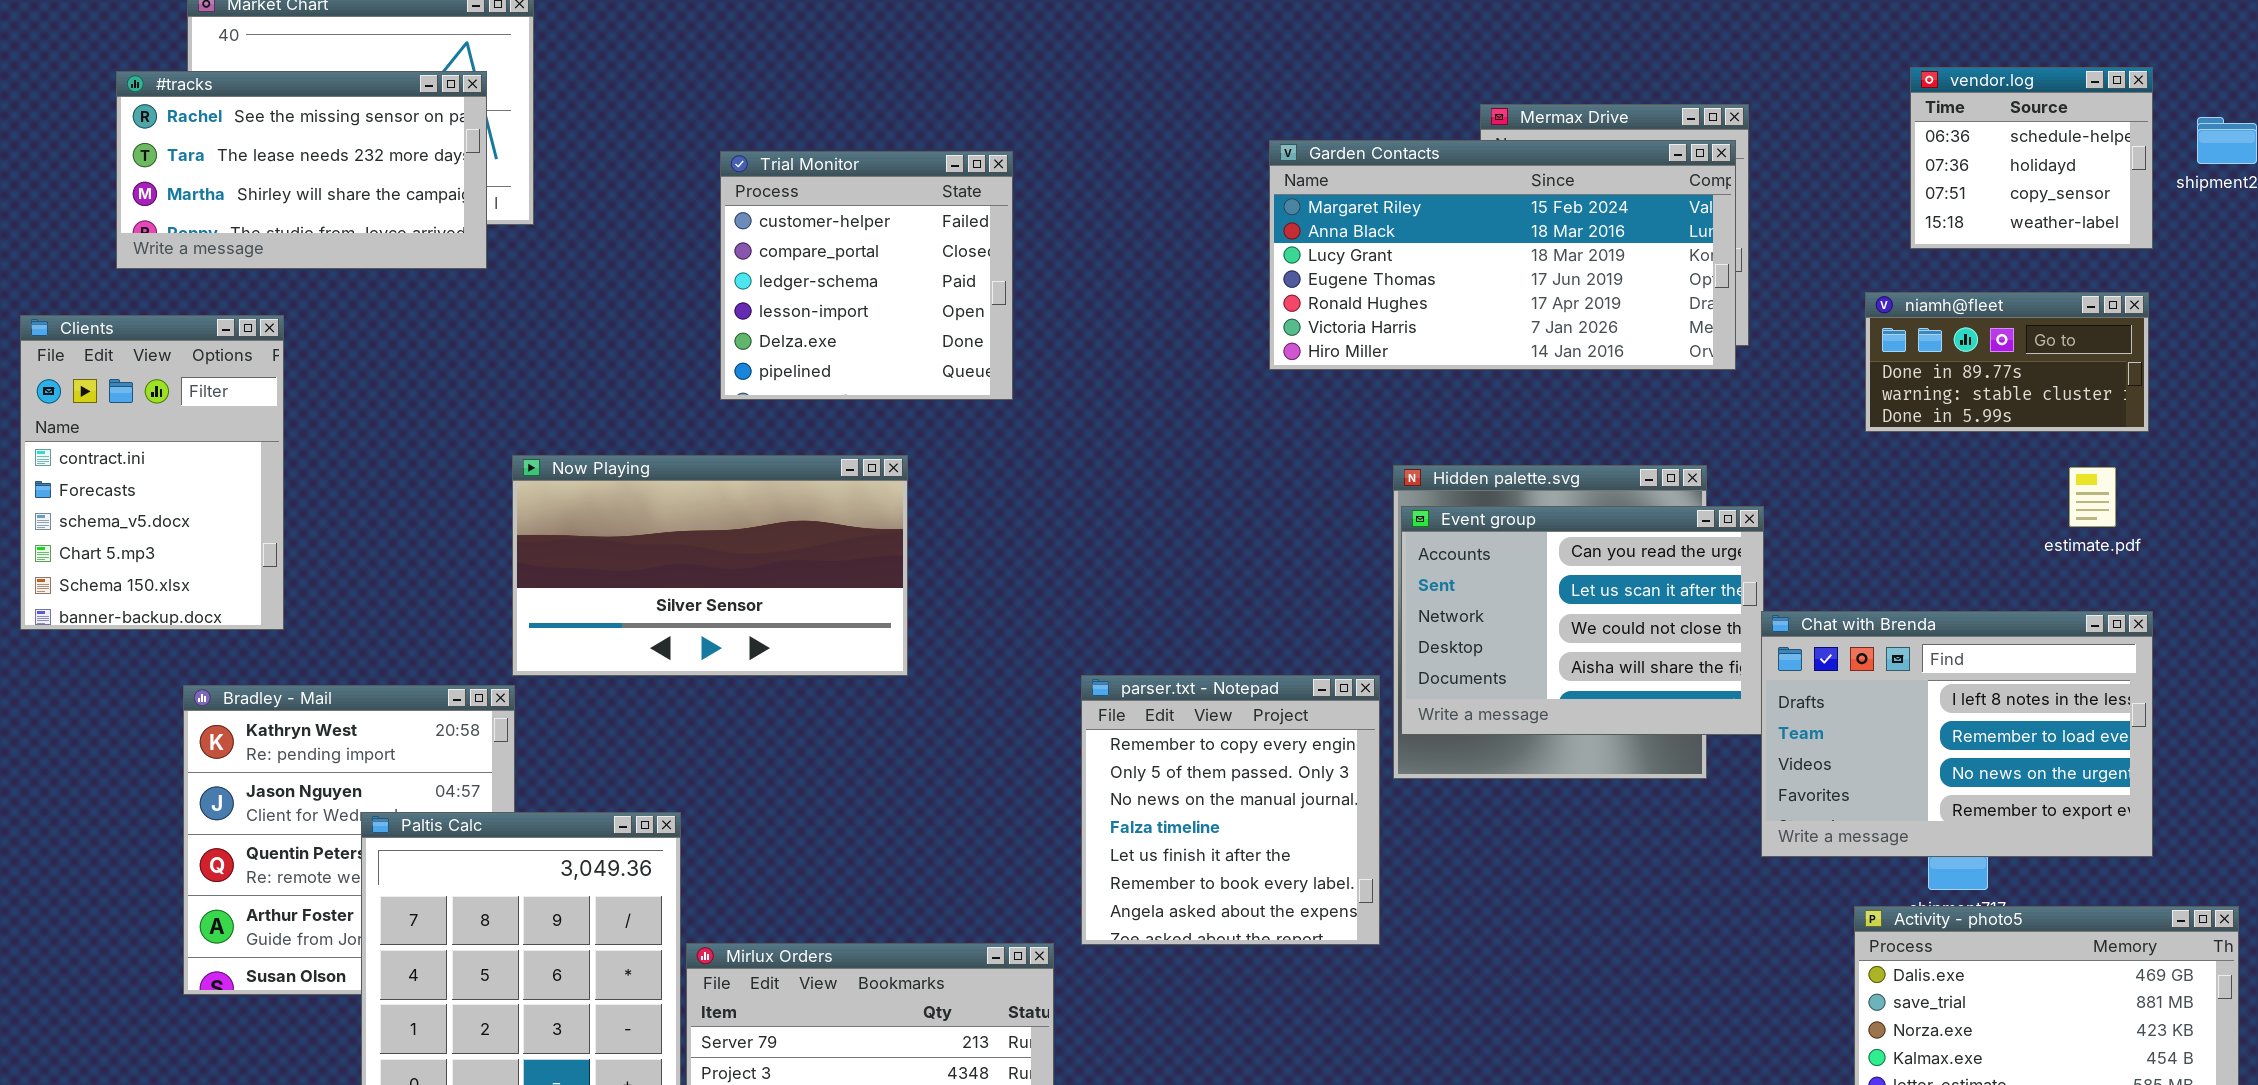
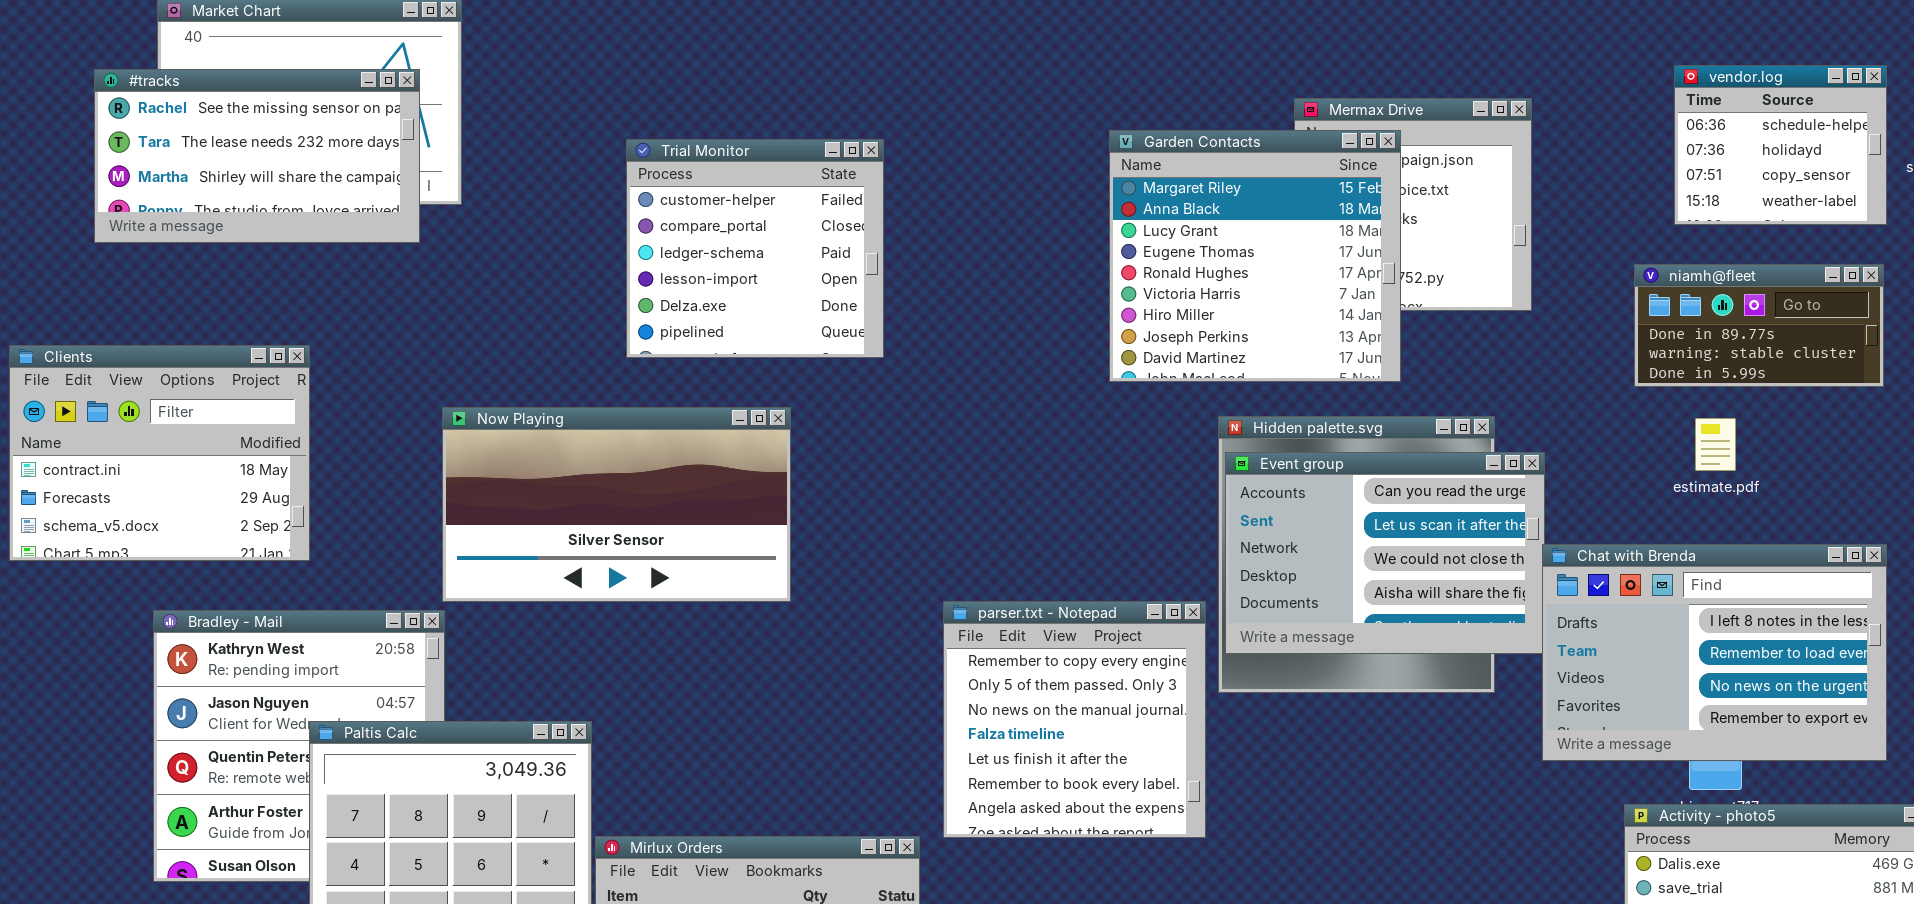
Garden Contacts: [1269,140,1736,370] -> [1109,130,1401,382], resized
Clients: [20,315,284,630] -> [9,345,310,561], resized
estimate.pdf: [2069,467,2116,527] -> [1695,418,1736,471], moved

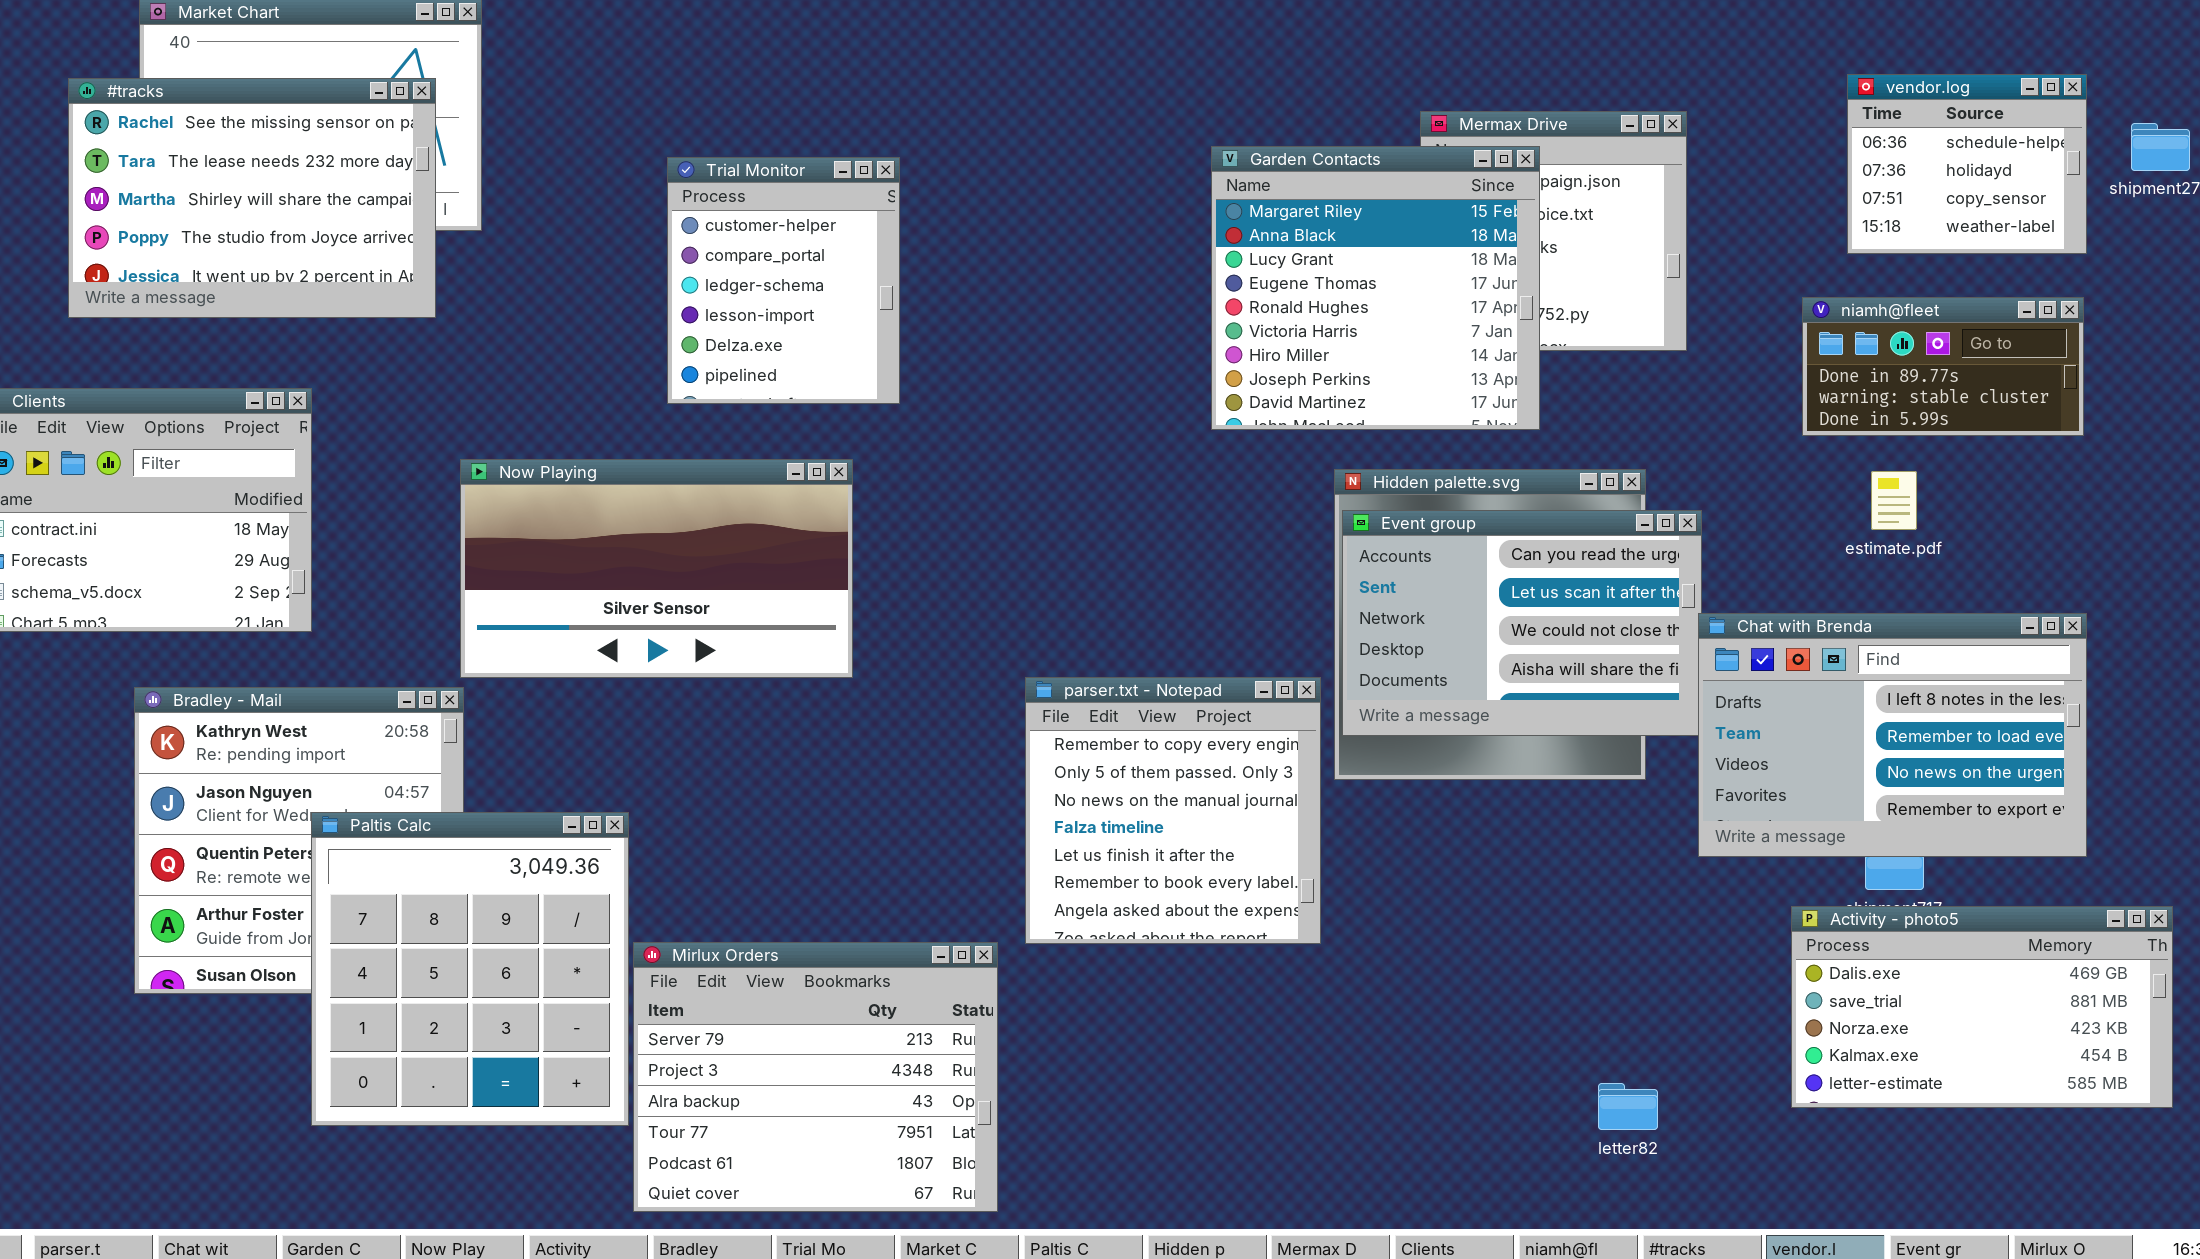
#tracks: [94,69,420,243] -> [68,78,436,318], resized
Trial Monitor: [626,139,884,358] -> [667,157,900,404], resized

